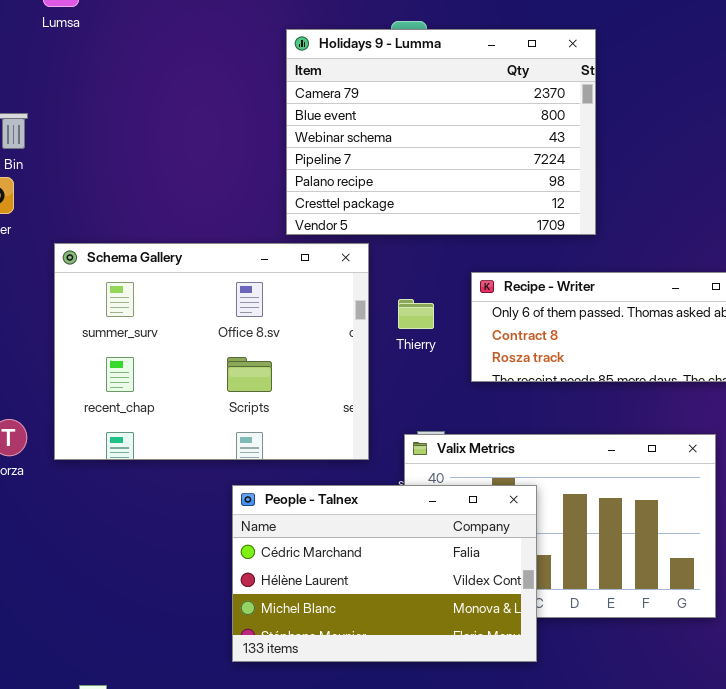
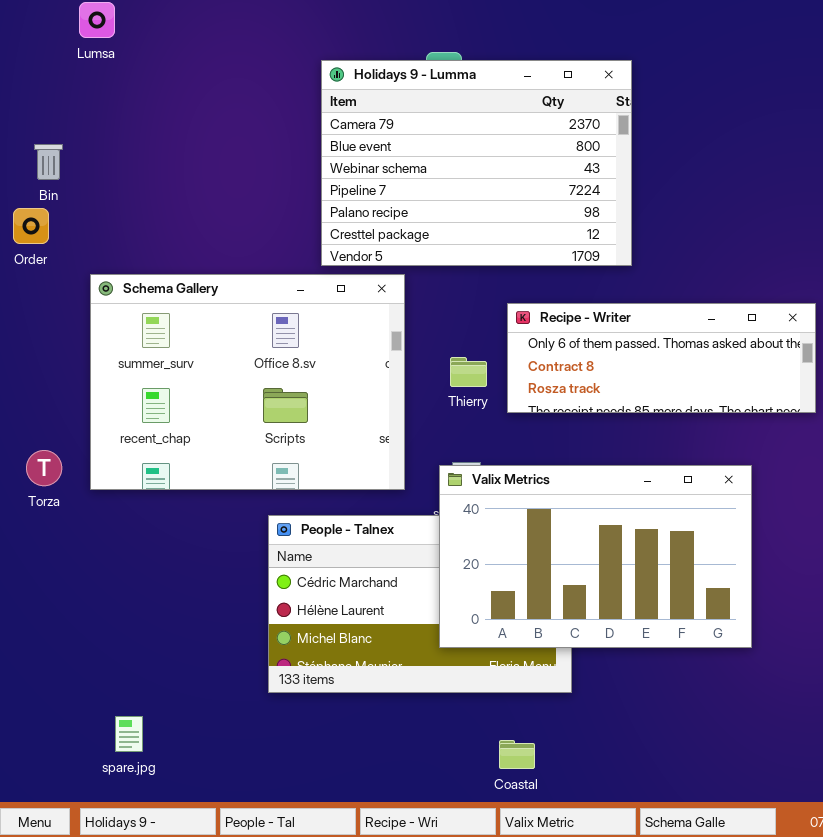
Thierry: [398,299,434,329] -> [450,357,487,387], moved
Valix Metrics: [404,434,716,618] -> [439,465,752,648], raised

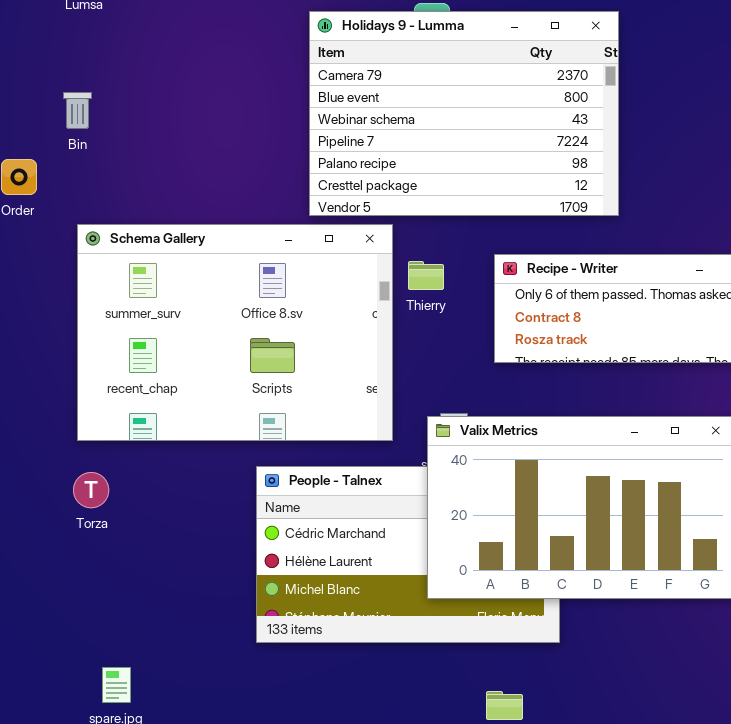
Bin: [34,144,63,180] -> [63,92,92,129], moved
Thierry: [450,357,487,387] -> [408,261,444,290], moved
Torza: [26,450,62,486] -> [73,472,109,508], moved

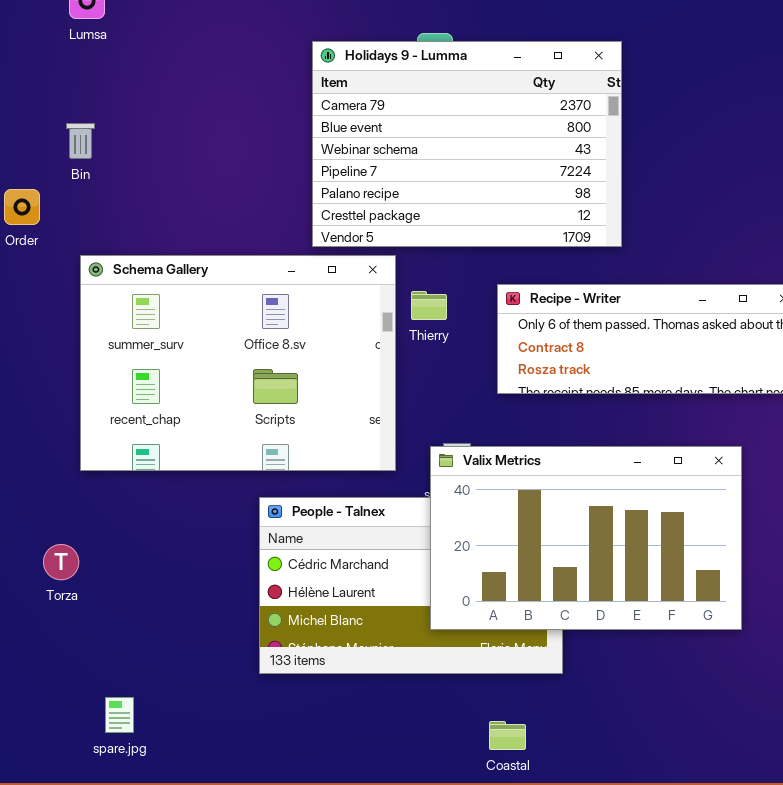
Torza: [73,472,109,508] -> [43,544,79,580], moved

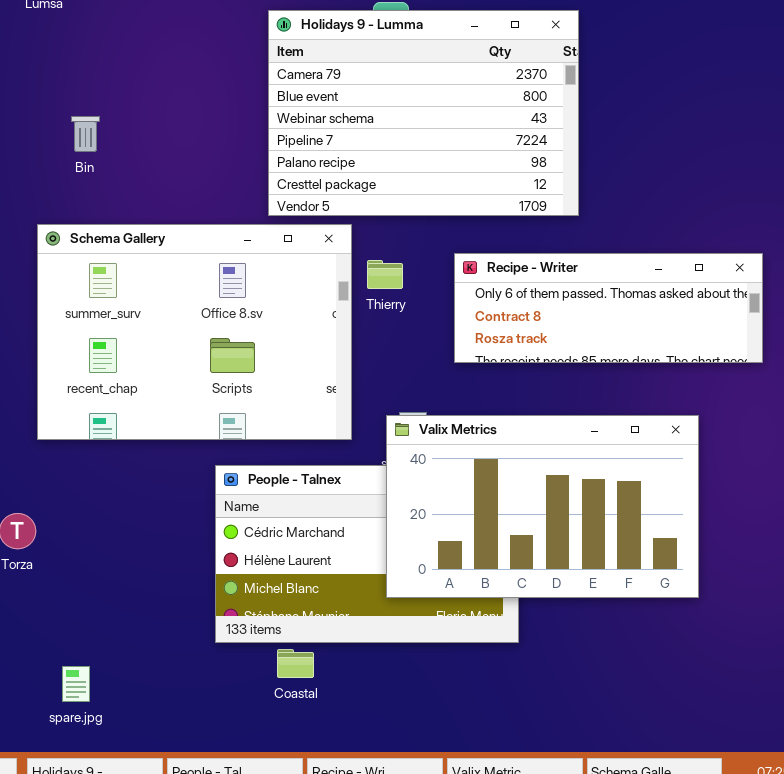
Bin: [66,123,95,159] -> [71,116,100,152], moved
Coastal: [489,721,526,750] -> [277,649,314,678], moved

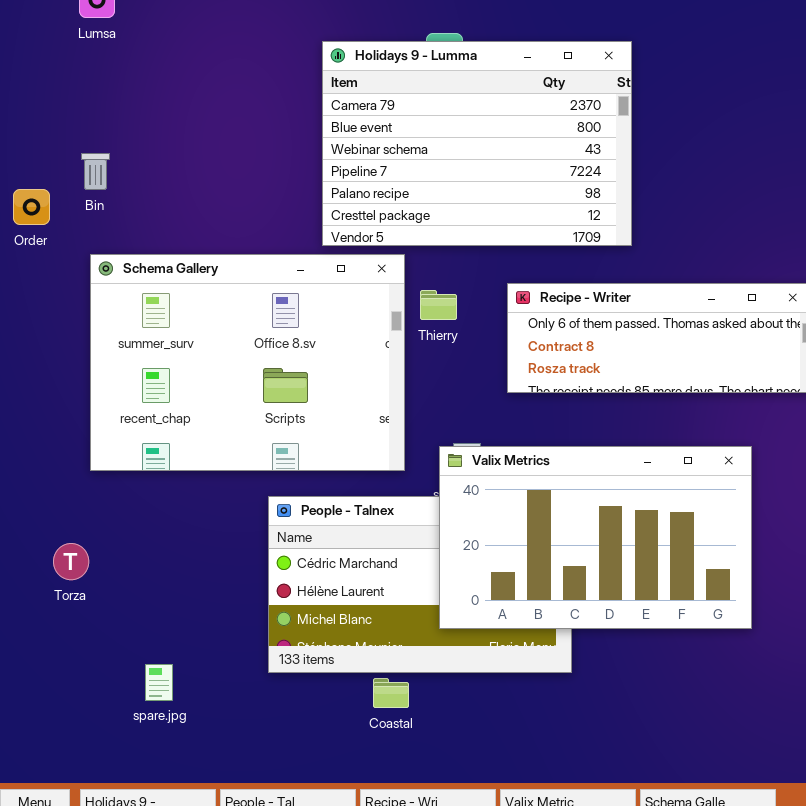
Bin: [71,116,100,152] -> [81,153,110,190], moved
Coastal: [277,649,314,678] -> [373,678,409,708], moved
spare.jpg: [62,666,90,702] -> [145,664,173,701], moved

